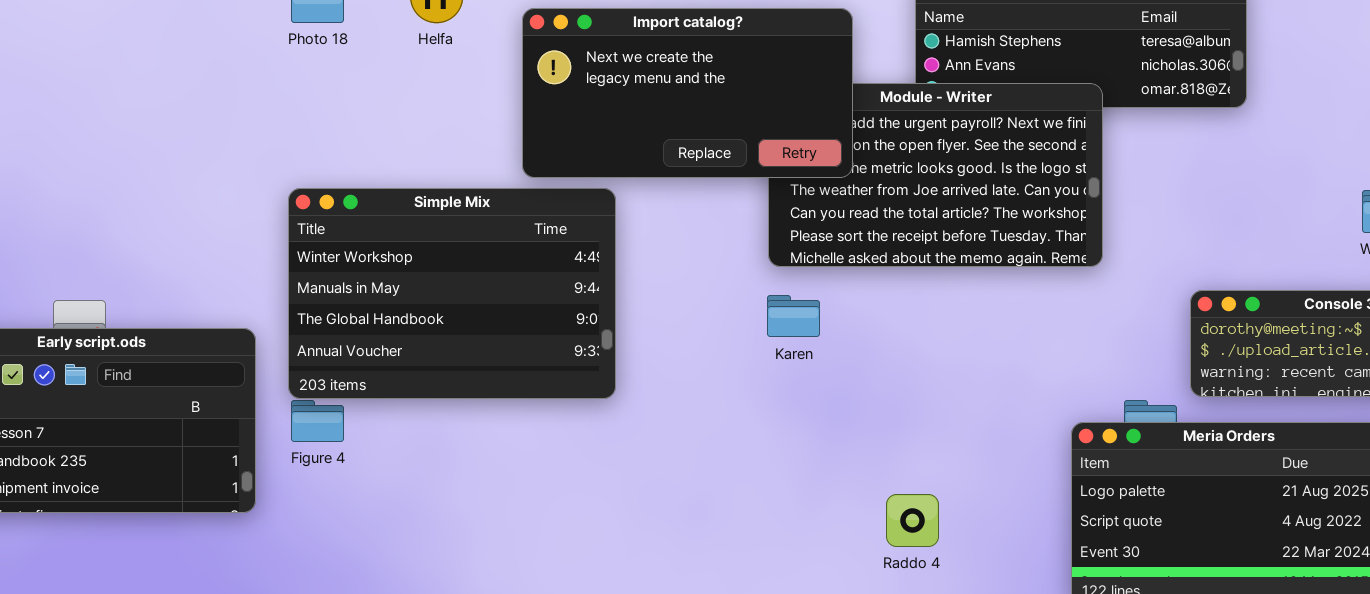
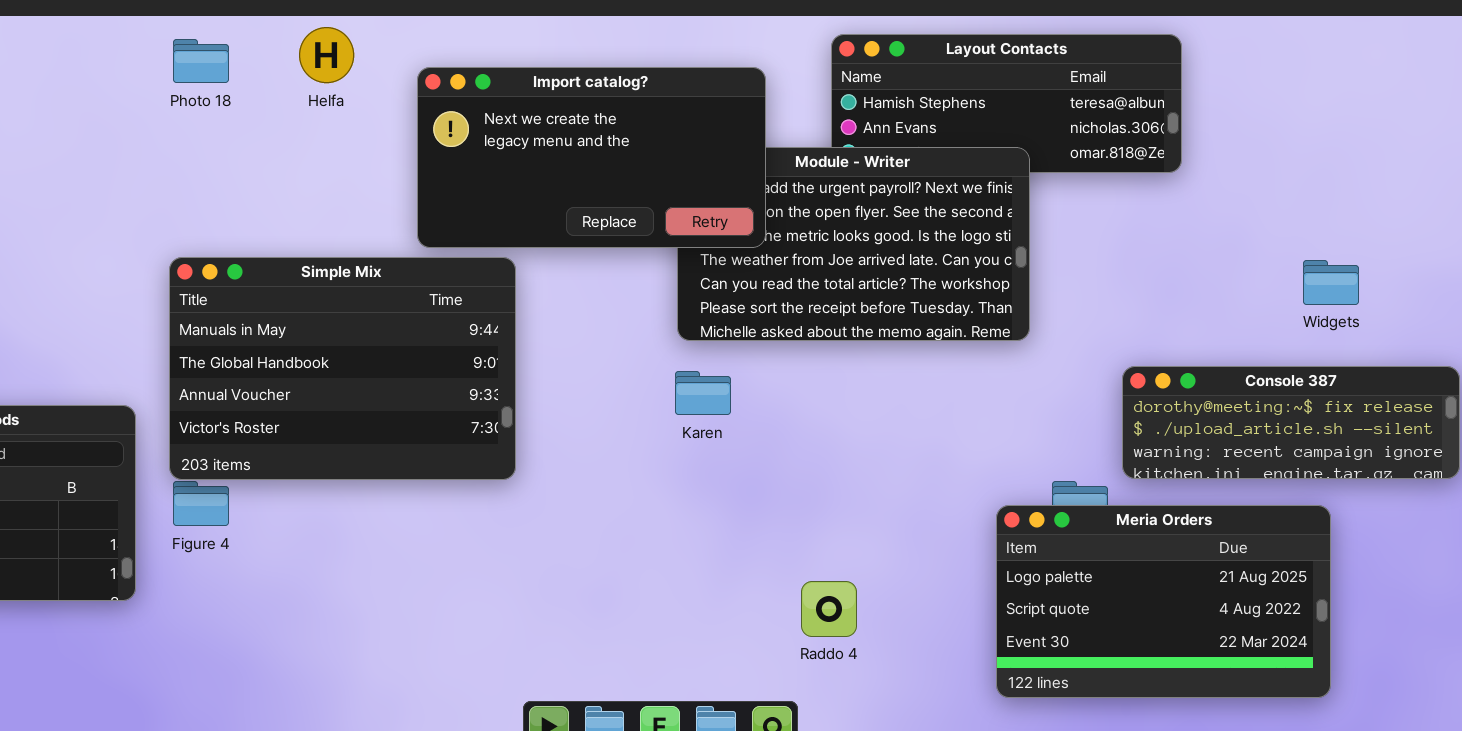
Simple Mix: [288,188,616,399] -> [169,257,516,480], scrolled down 1 row

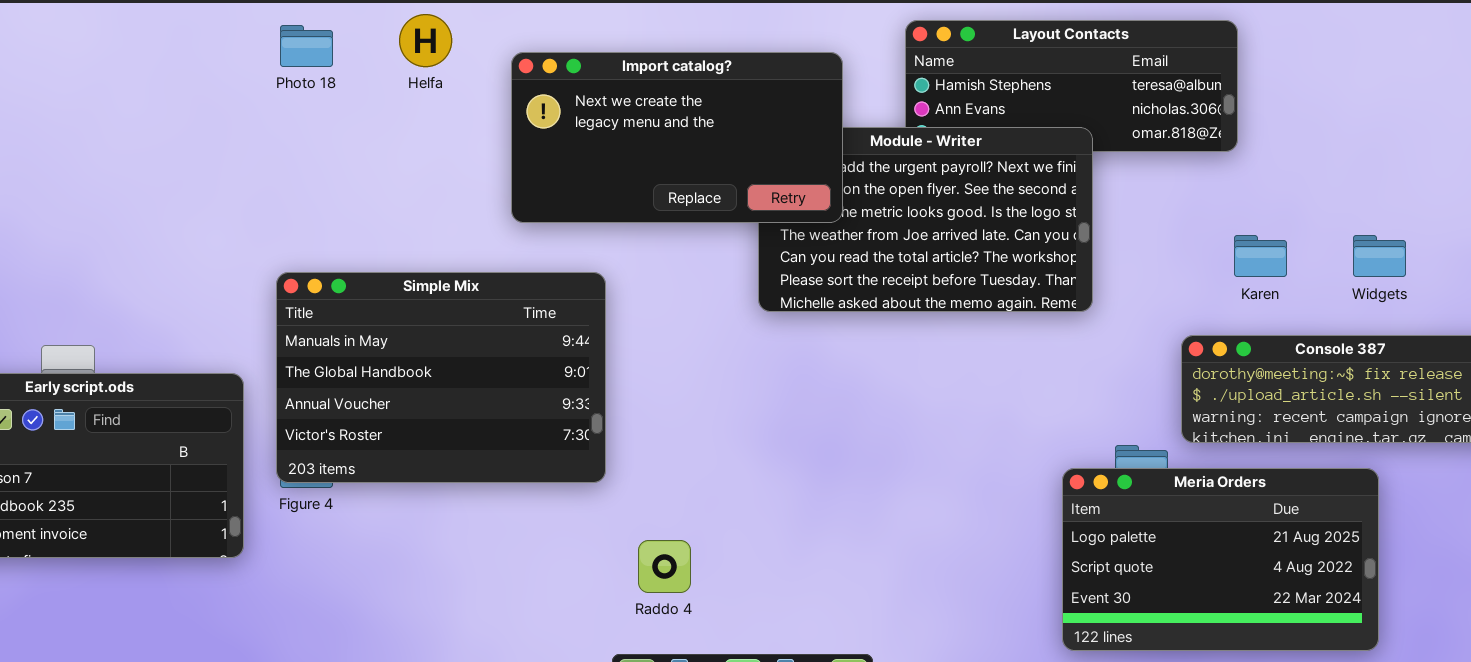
Simple Mix: [169,257,516,480] -> [276,272,606,483], moved
Karen: [675,371,731,415] -> [1234,235,1287,277], moved
Raddo 4: [801,581,857,637] -> [638,540,691,593], moved

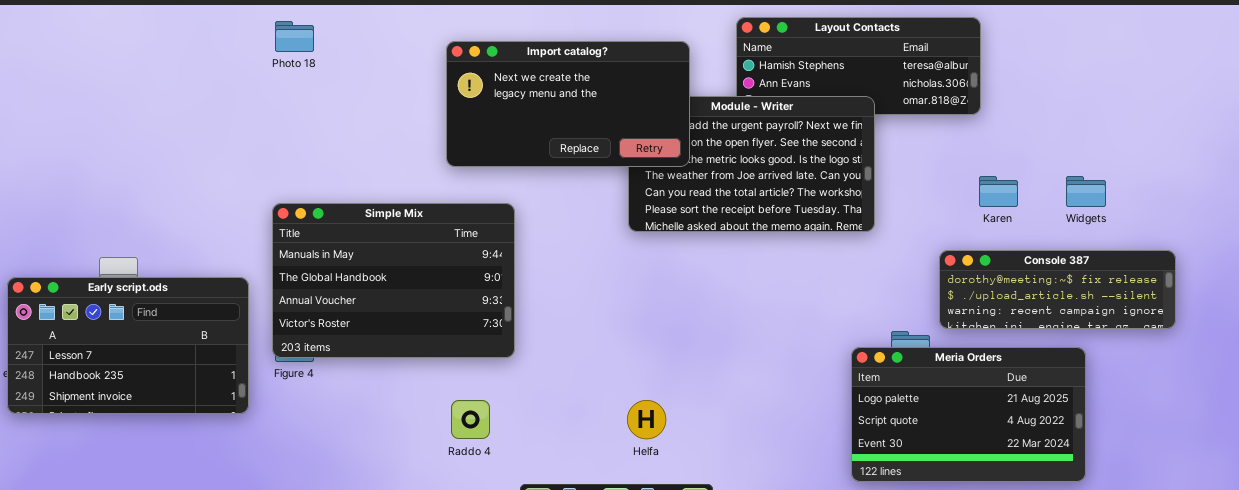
Helfa: [399,14,452,67] -> [627,400,666,439], moved
Raddo 4: [638,540,691,593] -> [451,400,490,439], moved

